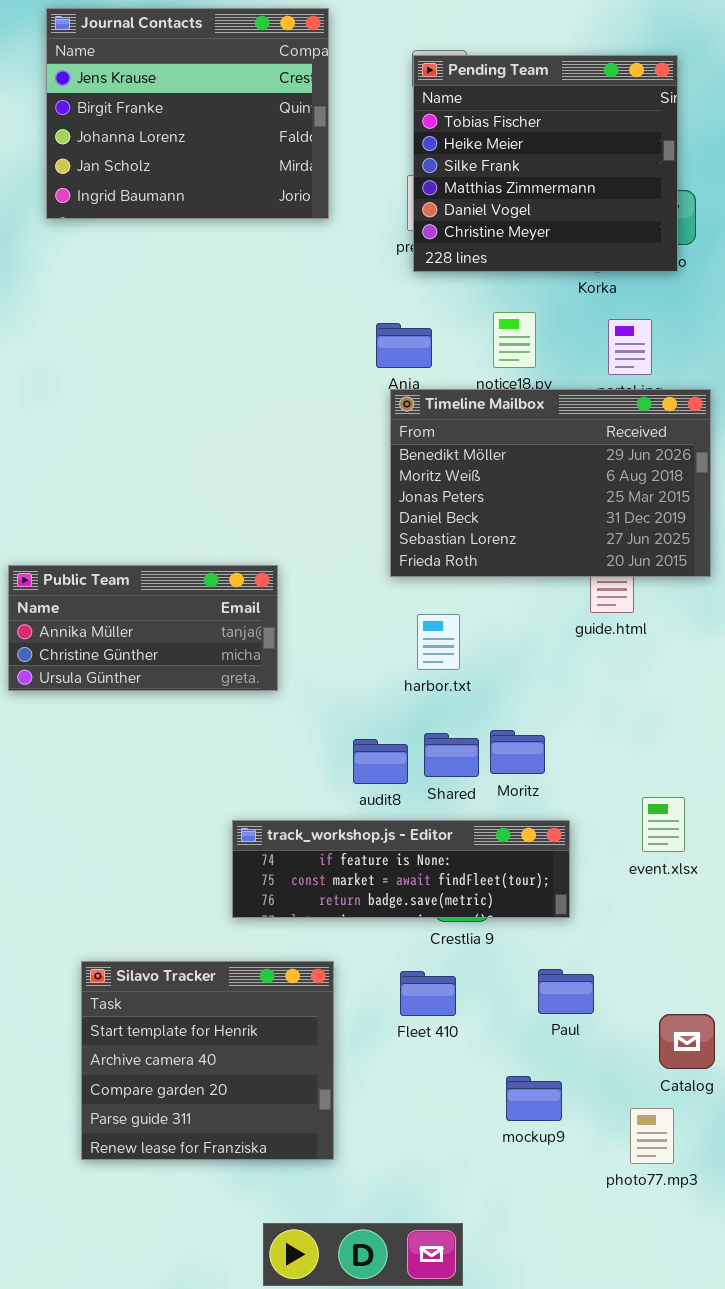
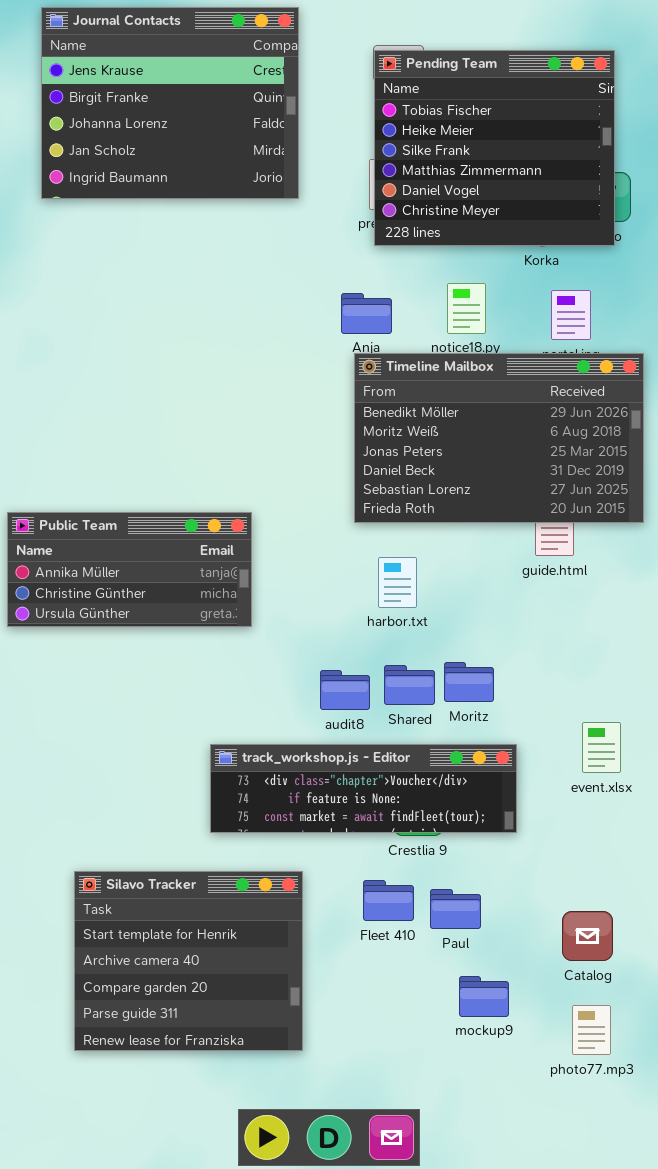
track_workshop.js - Editor: [232,820,570,918] -> [210,744,517,833], scrolled up 1 row
Paul: [538,969,594,1014] -> [430,889,481,929], moved
Catalog: [659,1014,715,1069] -> [562,911,613,961], moved

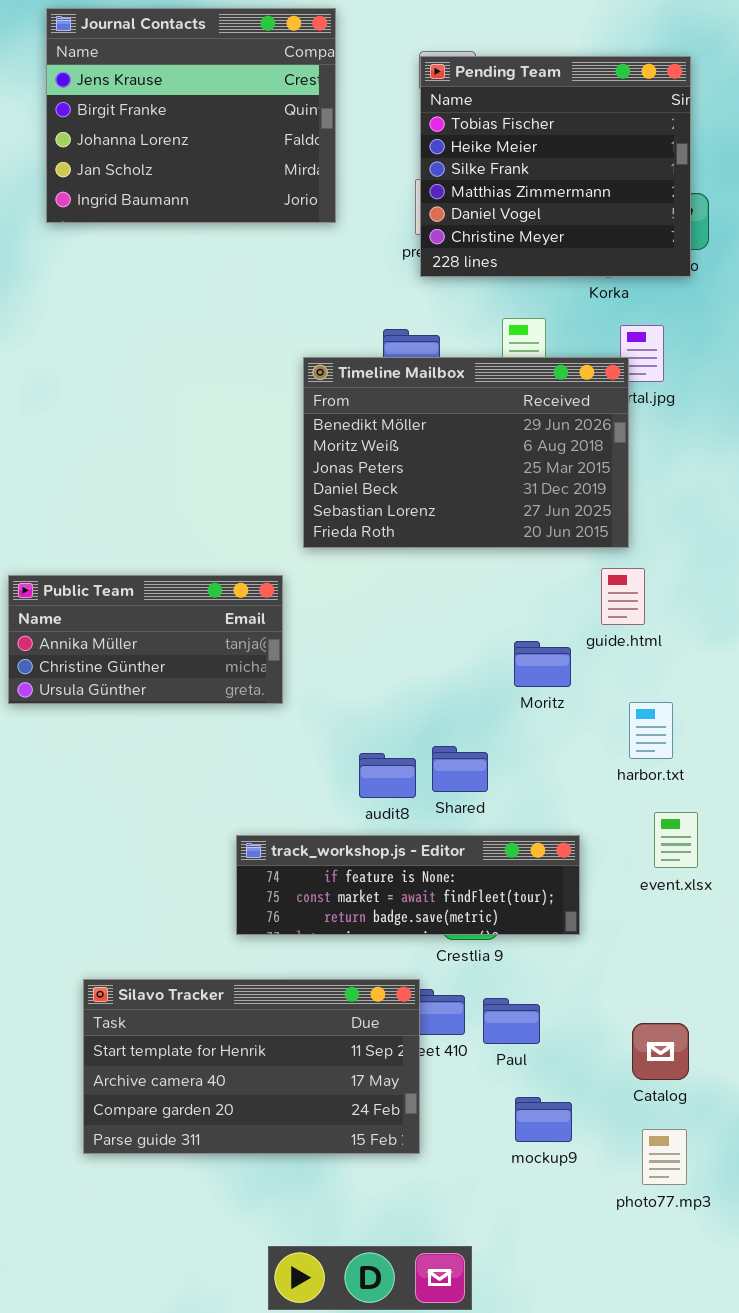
Timeline Mailbox: [354,353,644,523] -> [303,357,629,548], moved
harbor.txt: [378,557,417,608] -> [629,702,673,759], moved
Moritz: [444,662,494,702] -> [514,641,571,687], moved
track_workshop.js - Editor: [210,744,517,833] -> [236,835,580,935], scrolled down 1 row
Silavo Tracker: [74,871,303,1051] -> [83,979,420,1154], resized

